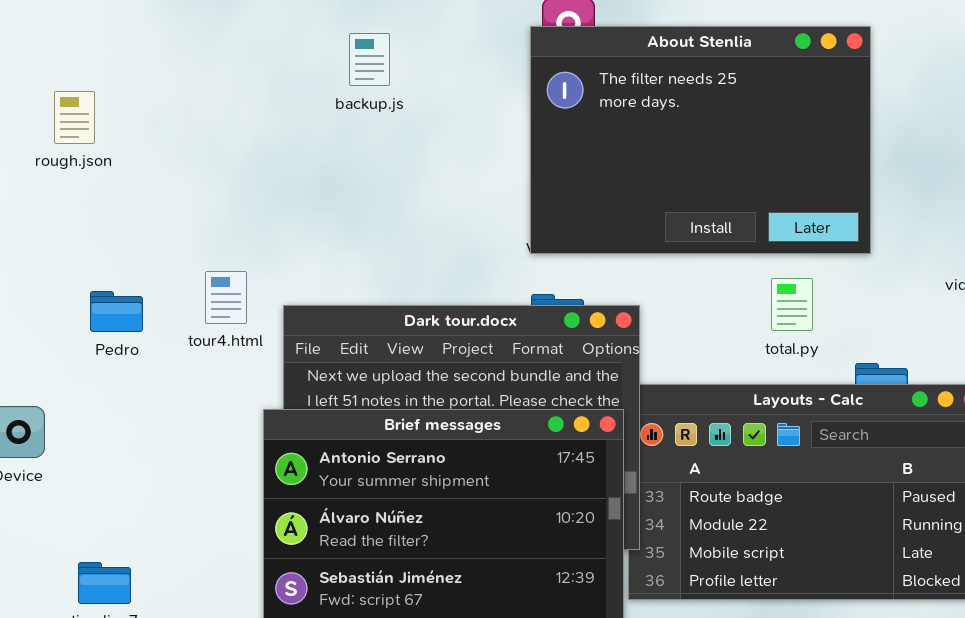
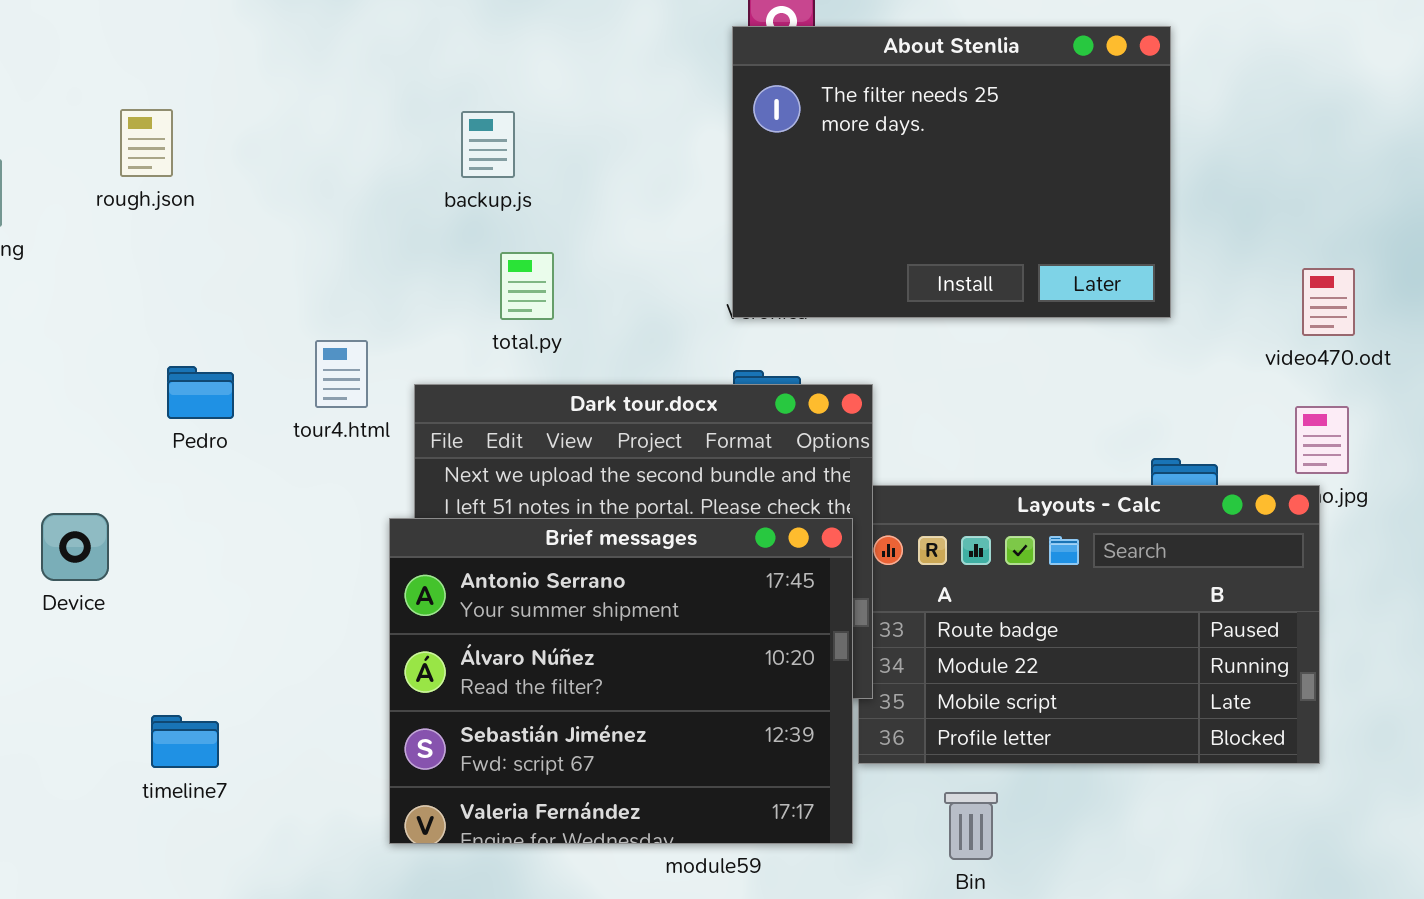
backup.js: [349,33,390,86] -> [461,111,515,178], moved
total.py: [771,278,813,331] -> [500,252,554,320], moved

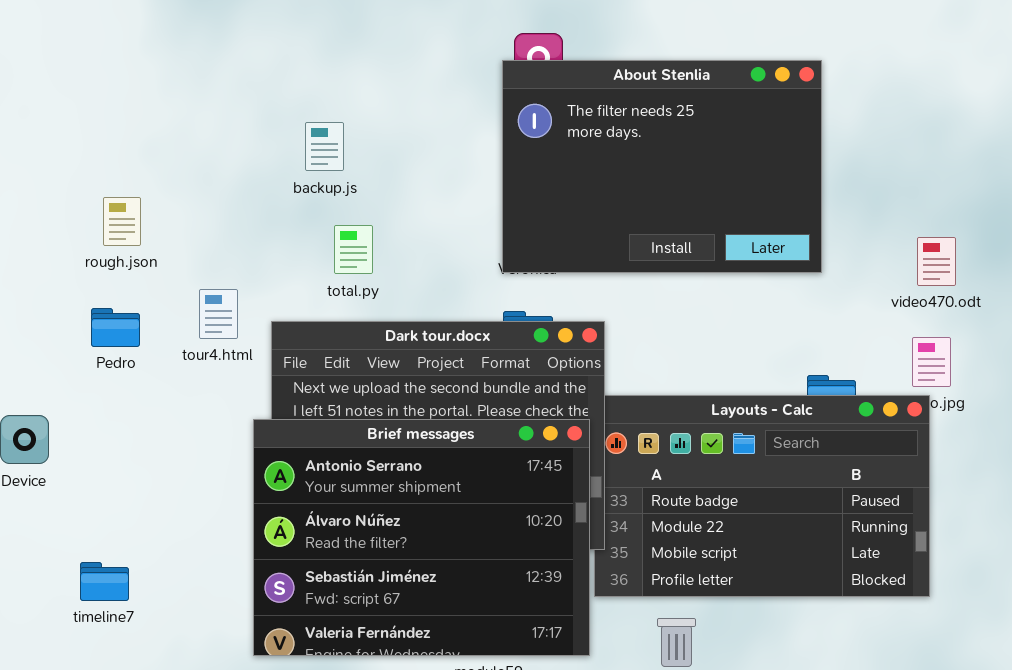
rough.json: [120,109,173,177] -> [103,197,141,246], moved

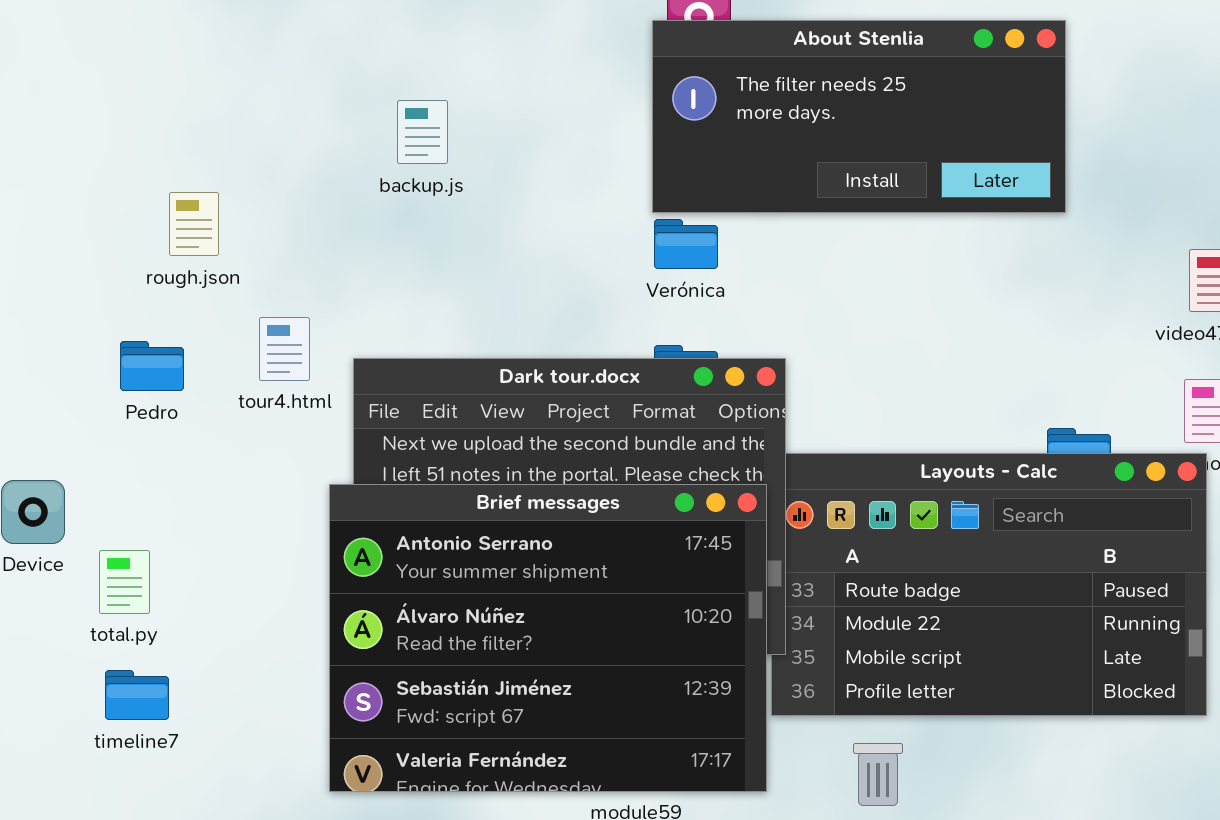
About Stenlia: [502,60,822,273] -> [652,20,1066,213], resized
rough.json: [103,197,141,246] -> [169,192,219,256], moved
total.py: [334,225,373,274] -> [99,550,150,614], moved

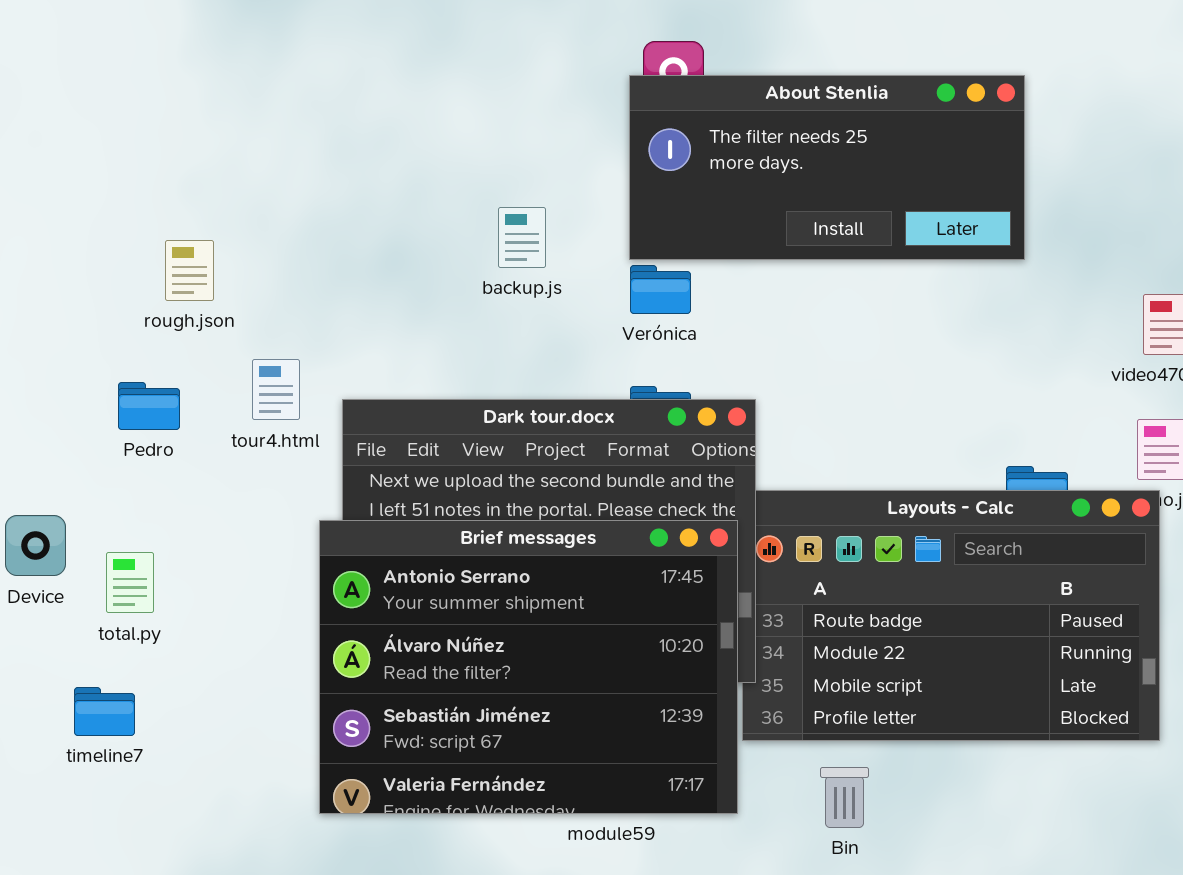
backup.js: [397,100,448,164] -> [498,207,546,268], moved
total.py: [99,550,150,614] -> [106,552,154,613], moved
timeline7: [105,670,169,720] -> [74,687,135,736], moved

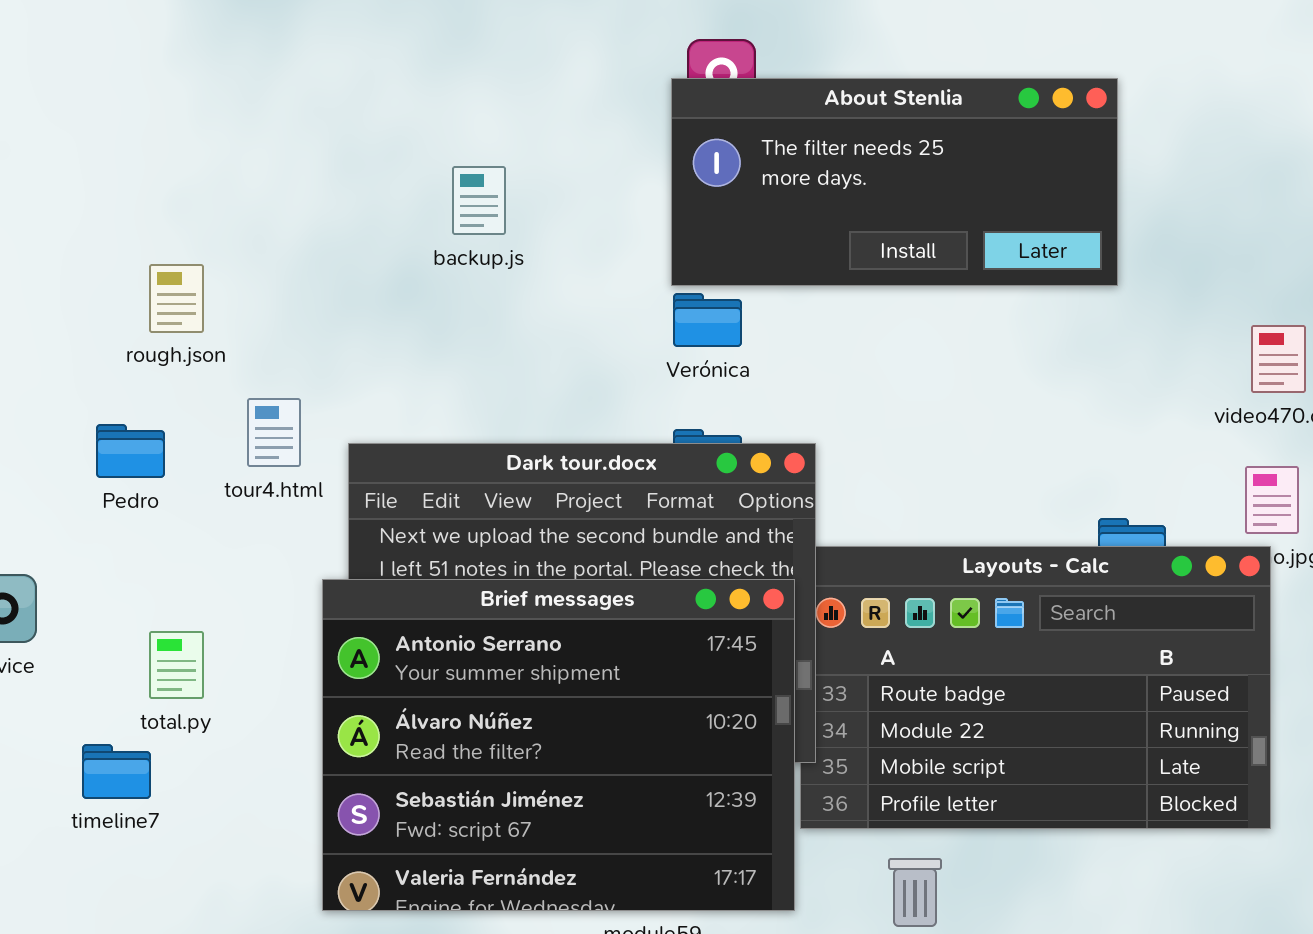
backup.js: [498,207,546,268] -> [452,166,506,235], moved
total.py: [106,552,154,613] -> [149,631,204,699], moved
timeline7: [74,687,135,736] -> [82,744,151,799], moved

